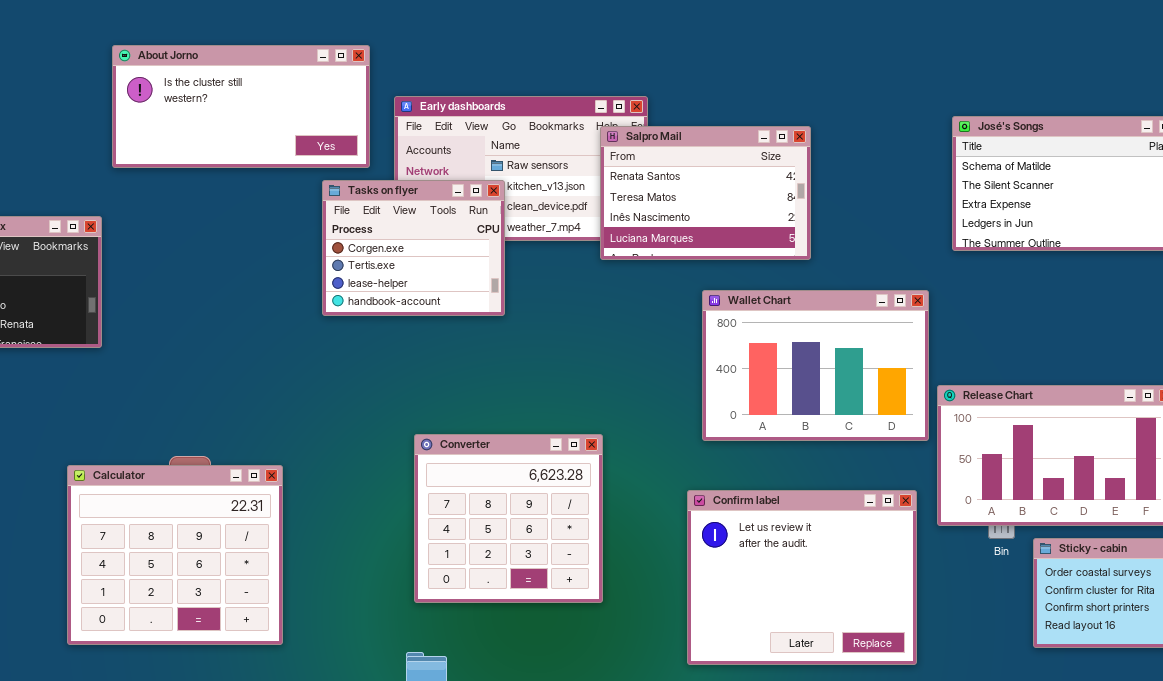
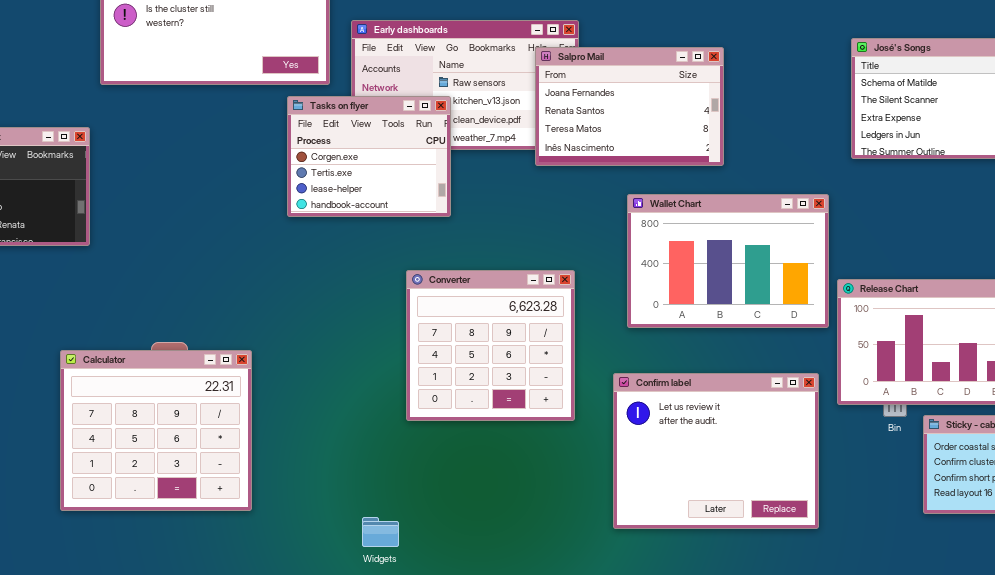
Salpro Mail: [600,126,811,260] -> [535,47,724,166], scrolled up 1 row
Converter: [414,434,603,603] -> [406,270,575,421], moved

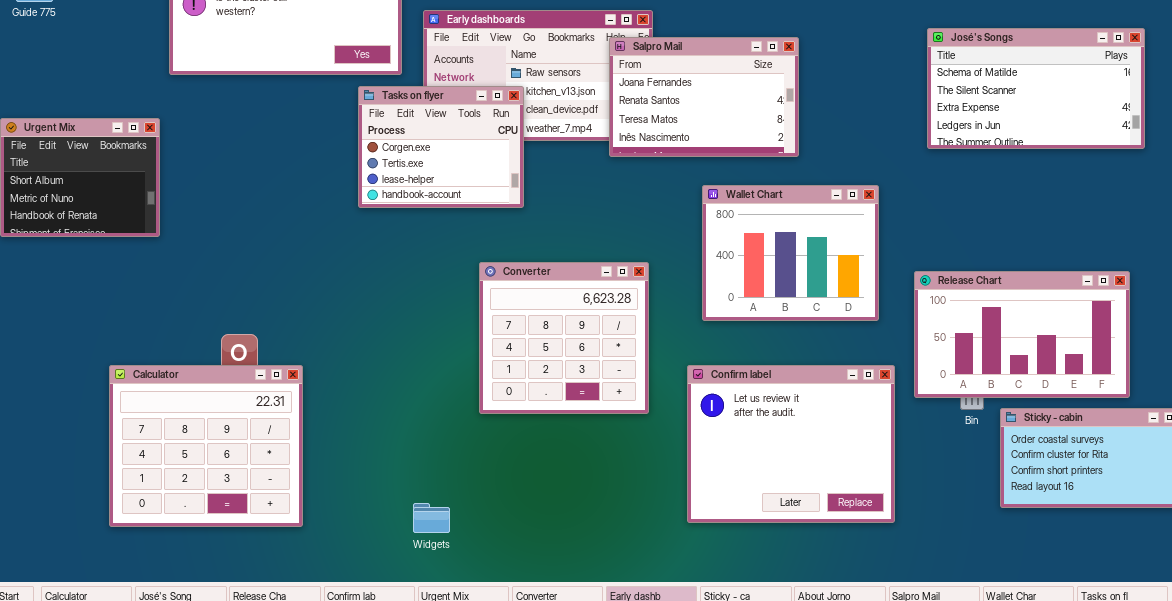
Wallet Chart: [627,194,829,328] -> [702,185,879,321], resized
Calculator: [60,350,252,511] -> [109,365,303,527], moved
Widgets: [362,517,399,547] -> [413,503,450,533], moved

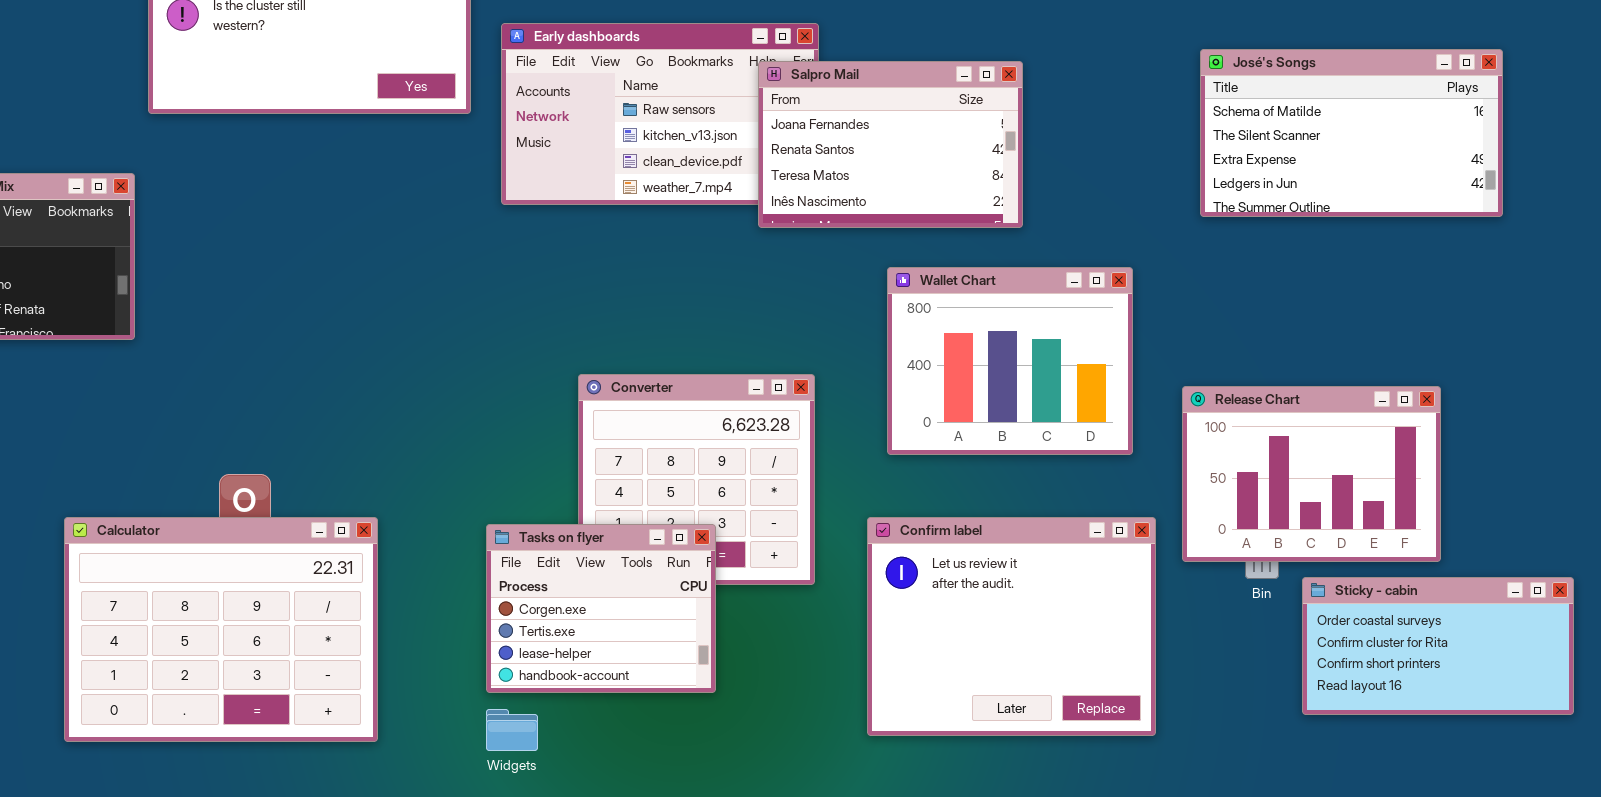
Tasks on flyer: [358,86,524,208] -> [486,524,716,693], moved
Release Chart: [914,271,1130,398] -> [1182,386,1441,562], resized
Calculator: [109,365,303,527] -> [64,517,378,742], resized

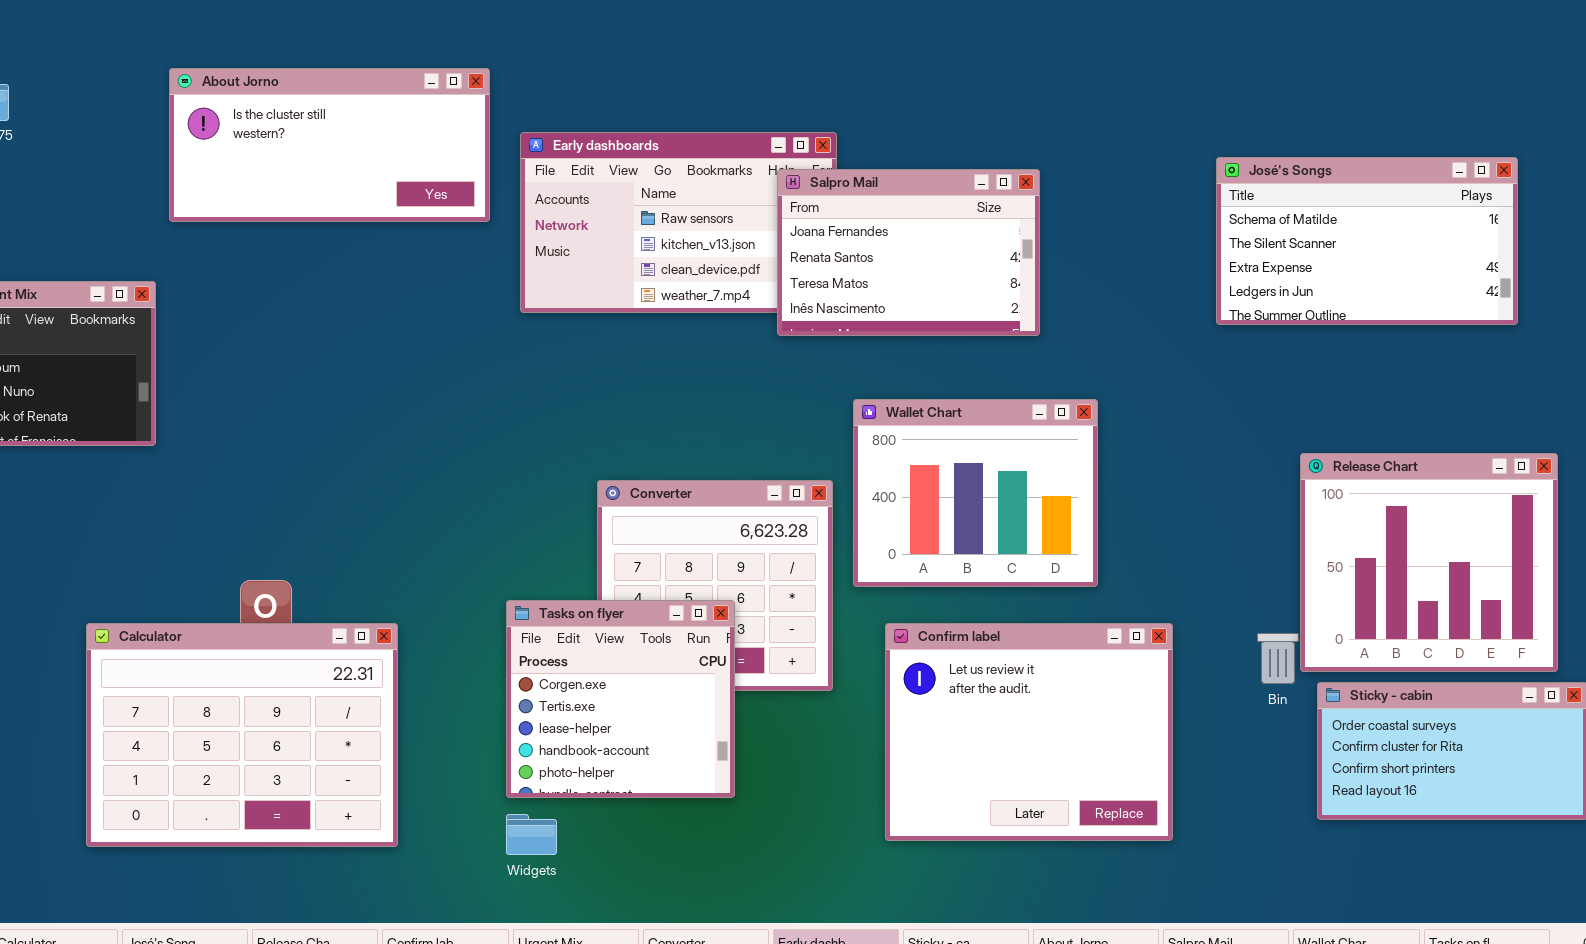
Wallet Chart: [887,267,1133,455] -> [853,399,1098,587], moved
Release Chart: [1182,386,1441,562] -> [1300,453,1558,672], moved, resized
Tasks on flyer: [486,524,716,693] -> [506,600,735,798], resized

